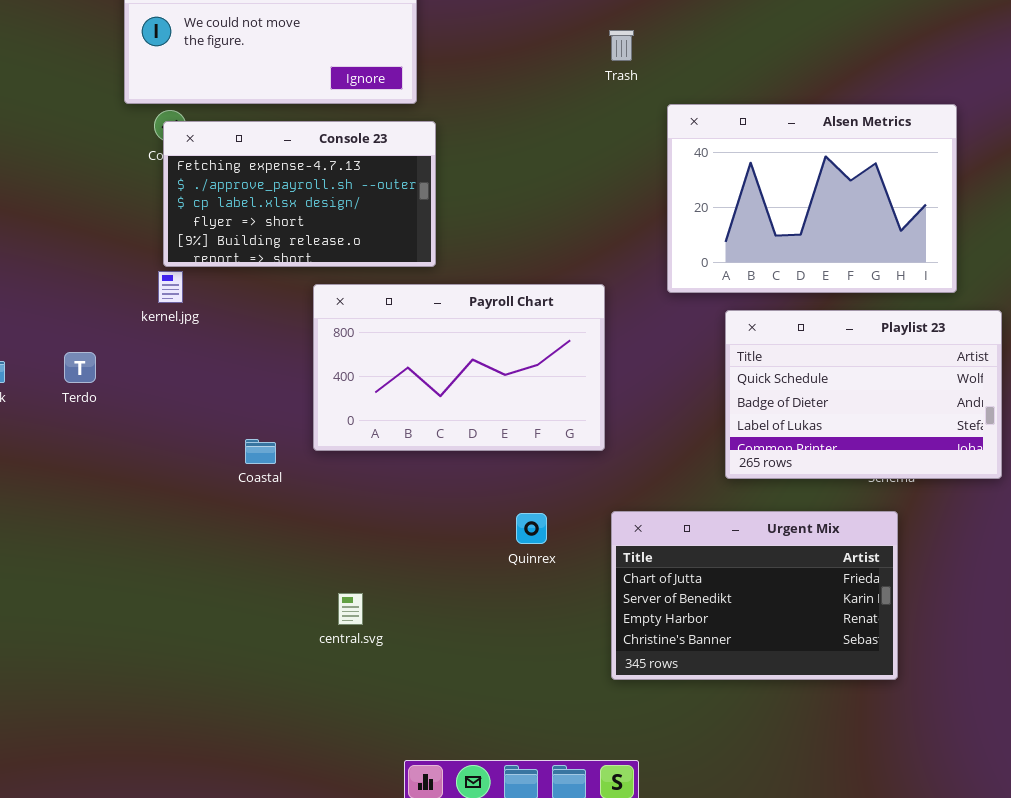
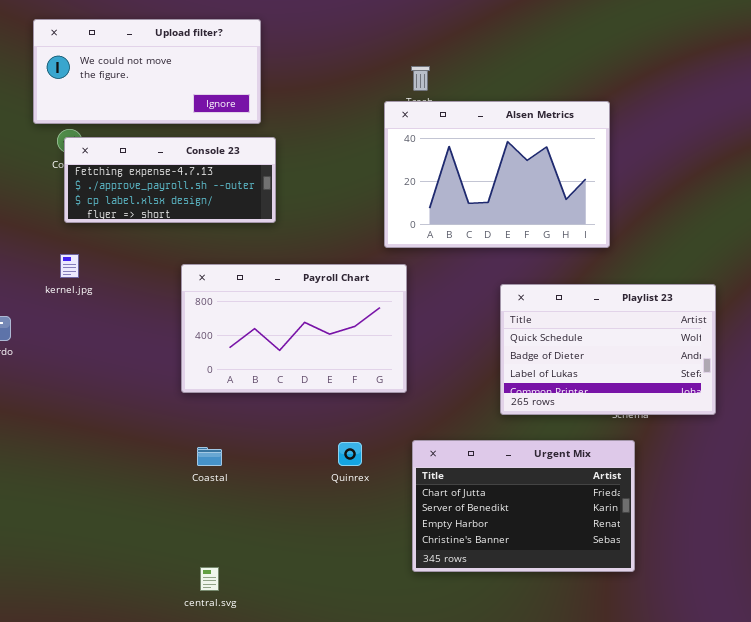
Alsen Metrics: [667,104,957,293] -> [384,101,610,248], moved
Console 23: [163,121,436,267] -> [64,137,276,223], resized
Coastal: [245,439,276,464] -> [197,447,222,466], moved
central.svg: [338,593,363,625] -> [200,567,219,591], moved

